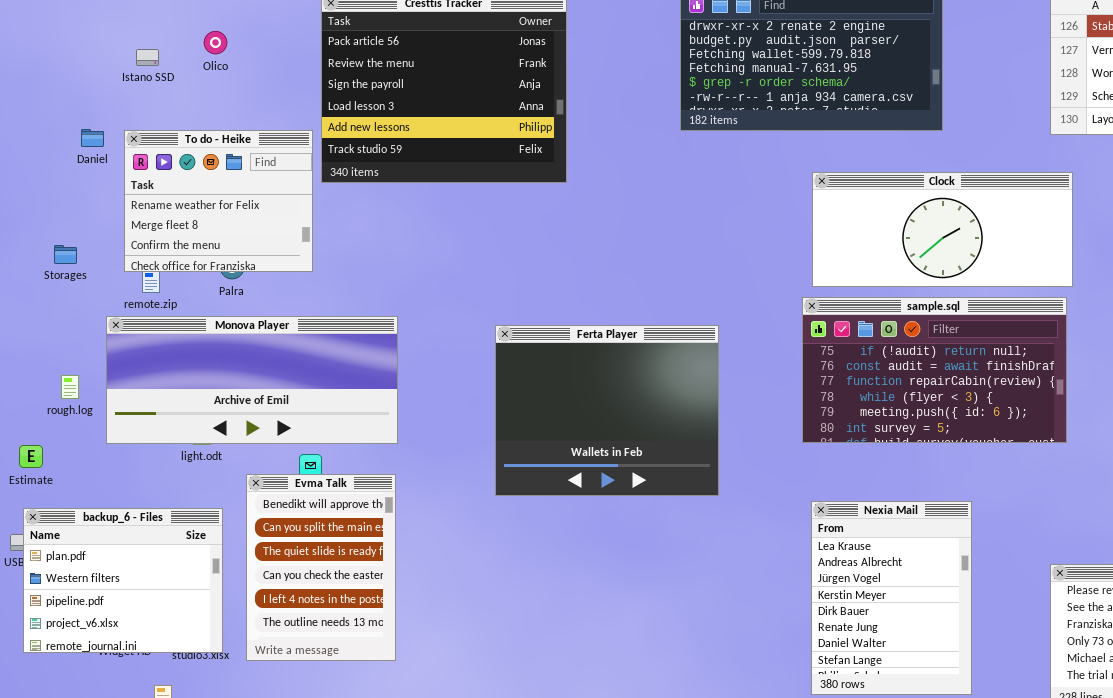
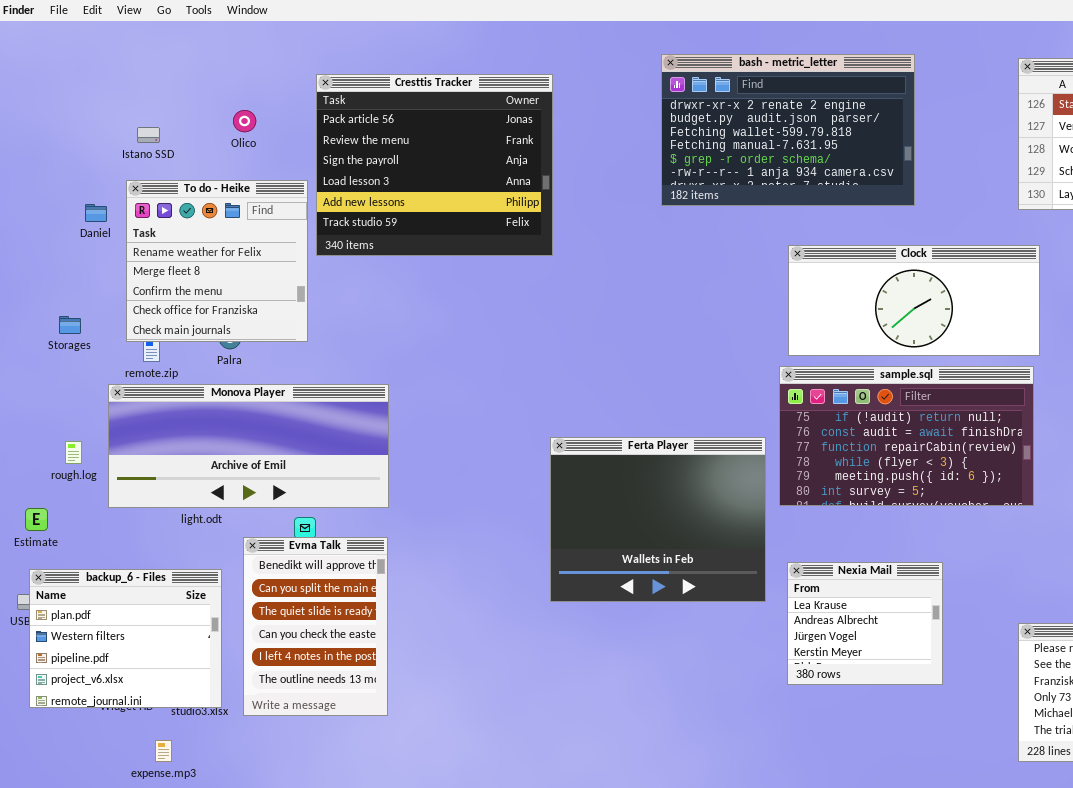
Olico: [204,31,227,54] -> [233,110,256,132], moved
To do - Heike: [124,130,313,272] -> [126,180,308,342], resized
Ferta Player: [495,325,719,496] -> [550,437,766,602], moved
Nexia Mail: [811,501,972,695] -> [787,562,943,685], resized

